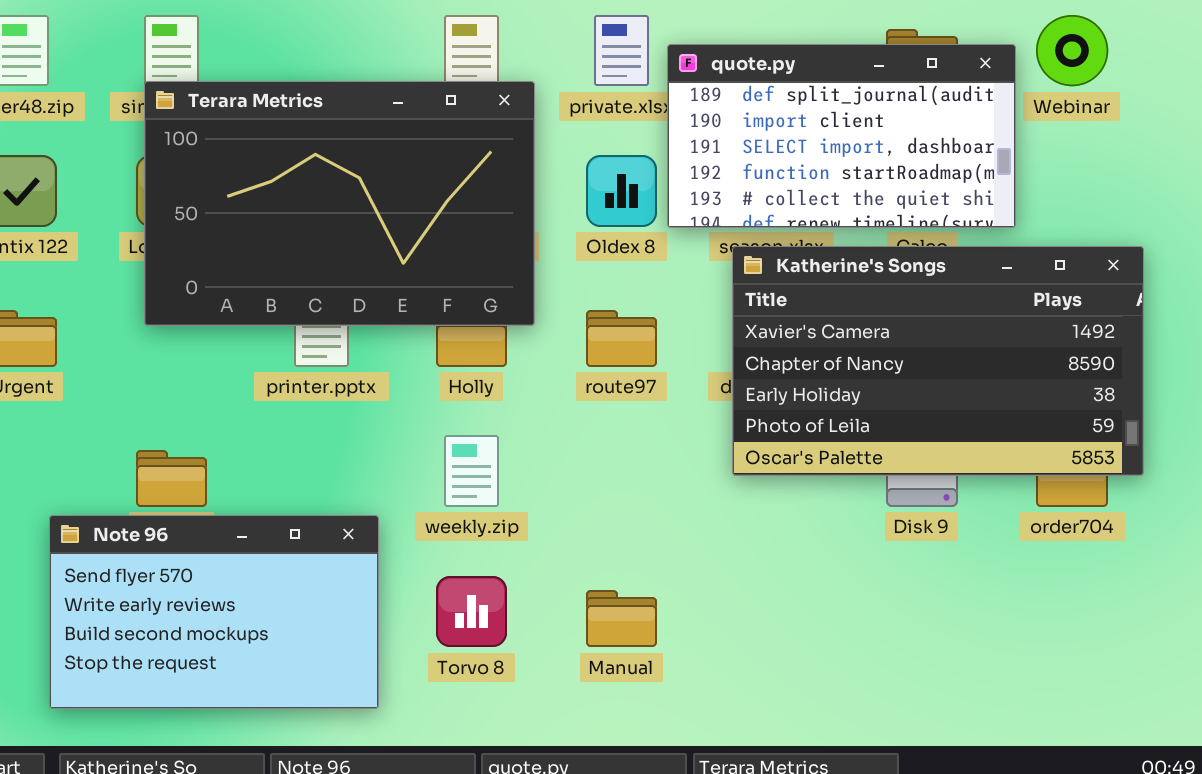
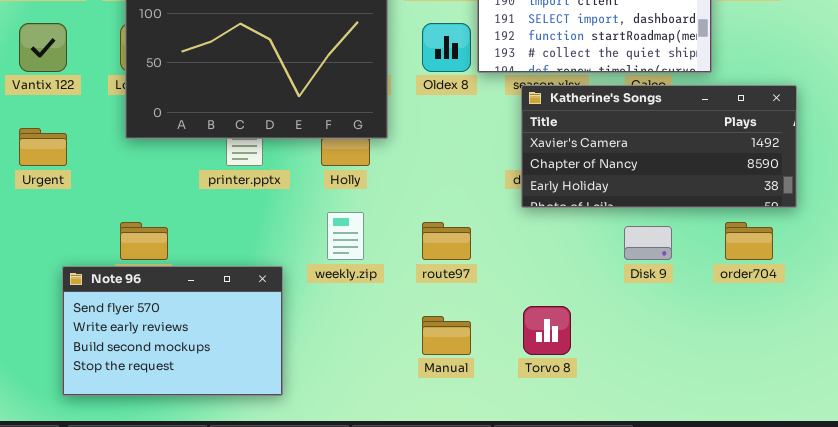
Katherine's Songs: [732,246,1144,476] -> [521,85,797,208], resized
route97: [586,310,657,367] -> [422,222,471,260], moved
Torvo 8: [436,576,507,647] -> [523,306,571,355], moved

